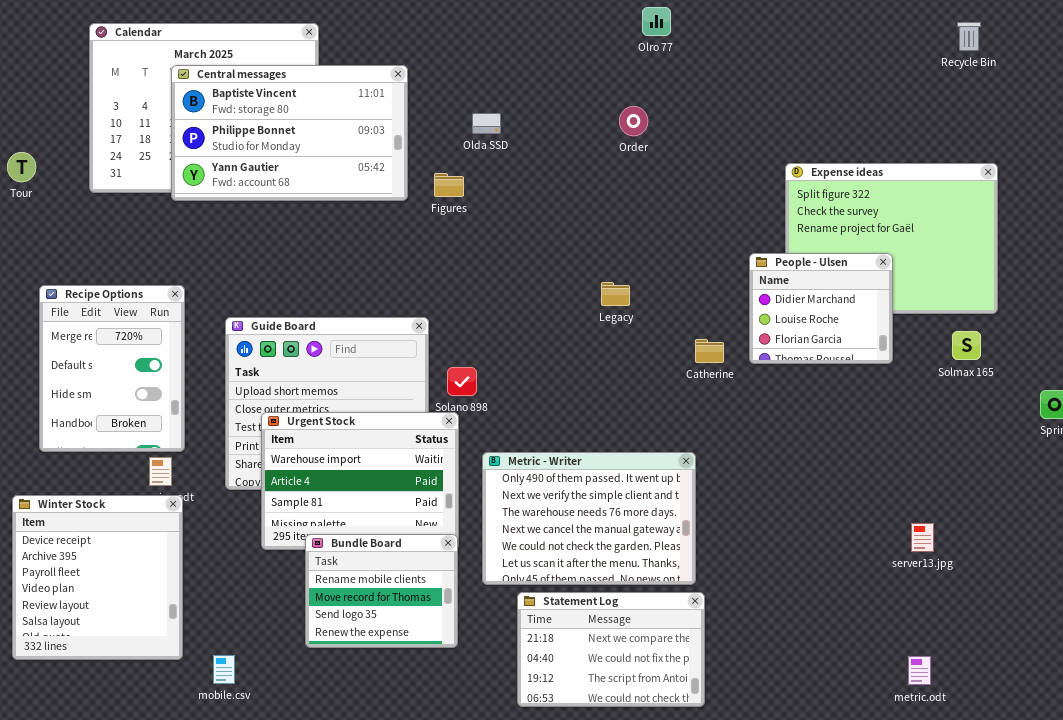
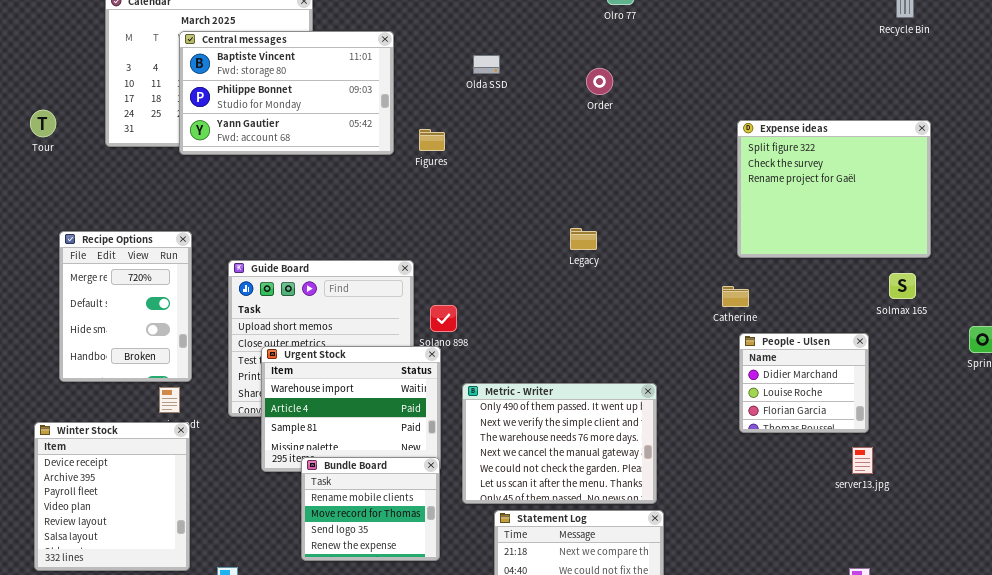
Olda SSD: [472,113,501,134] -> [473,55,500,74], moved
People - Ulsen: [749,253,893,364] -> [739,333,869,433], moved
Catherine: [695,339,724,363] -> [722,286,749,307], moved

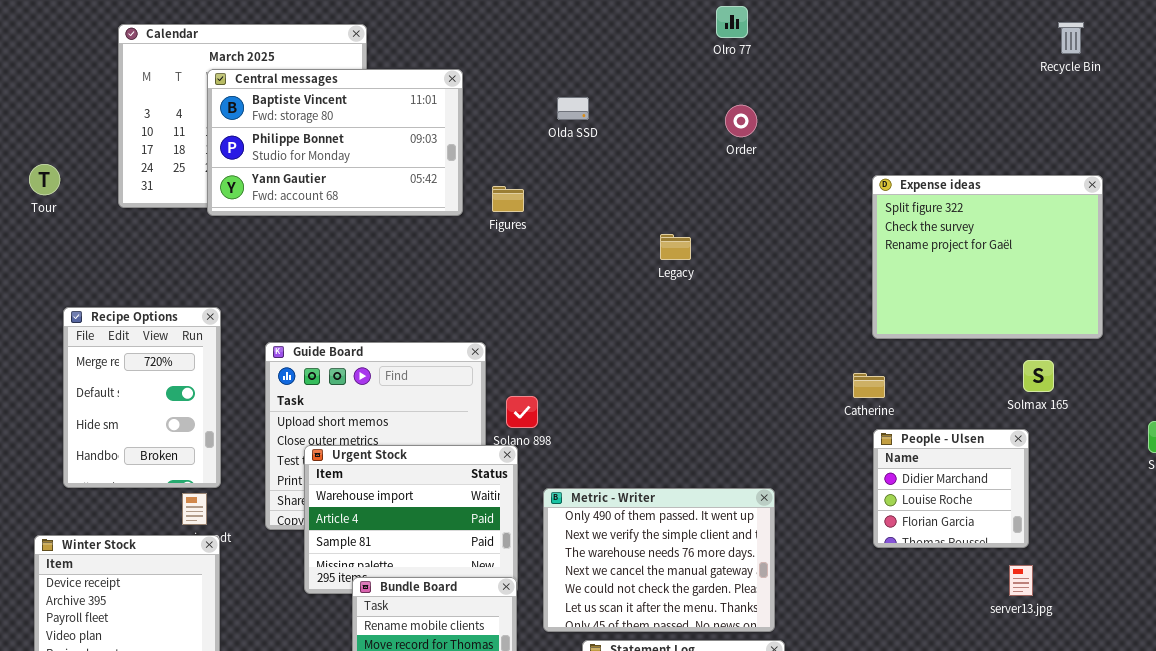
Order: [586,68,613,95] -> [725,105,757,137], moved
Legacy: [570,228,597,250] -> [660,234,691,260], moved
Solmax 165: [889,273,916,299] -> [1023,360,1054,392], moved

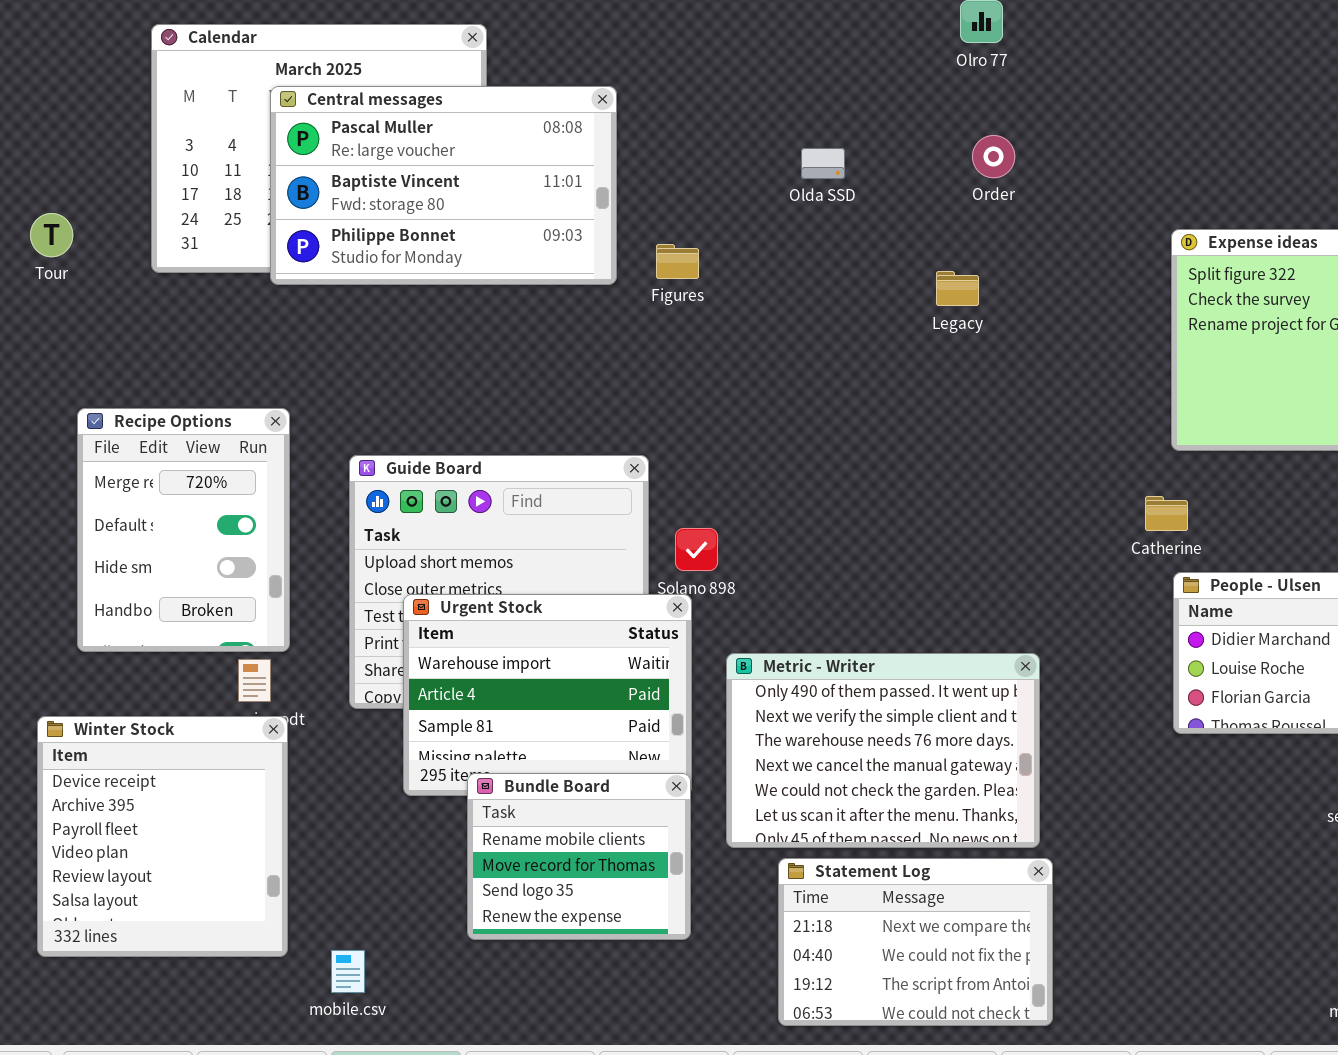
Central messages: [207,69,463,216] -> [270,86,617,285], scrolled up 1 row
Olda SSD: [557,97,589,120] -> [801,148,845,179], moved
Legacy: [660,234,691,260] -> [936,271,979,306], moved

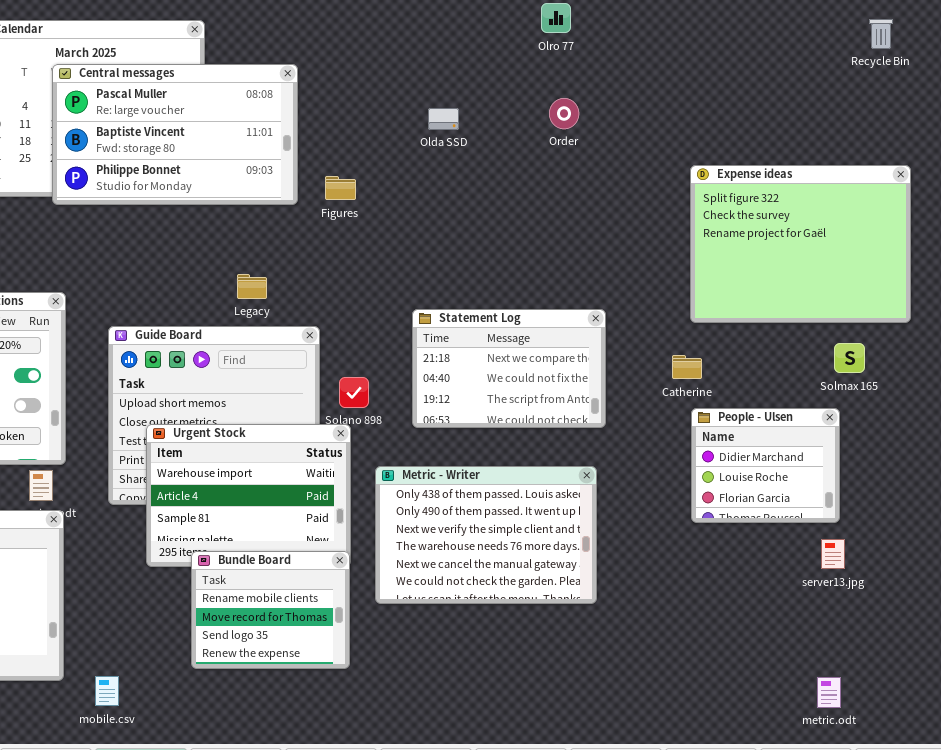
Legacy: [936,271,979,306] -> [237,274,267,299], moved
Metric - Writer: [726,653,1040,848] -> [375,466,597,604], scrolled up 1 row
Statement Log: [778,858,1053,1026] -> [412,309,606,428], moved

